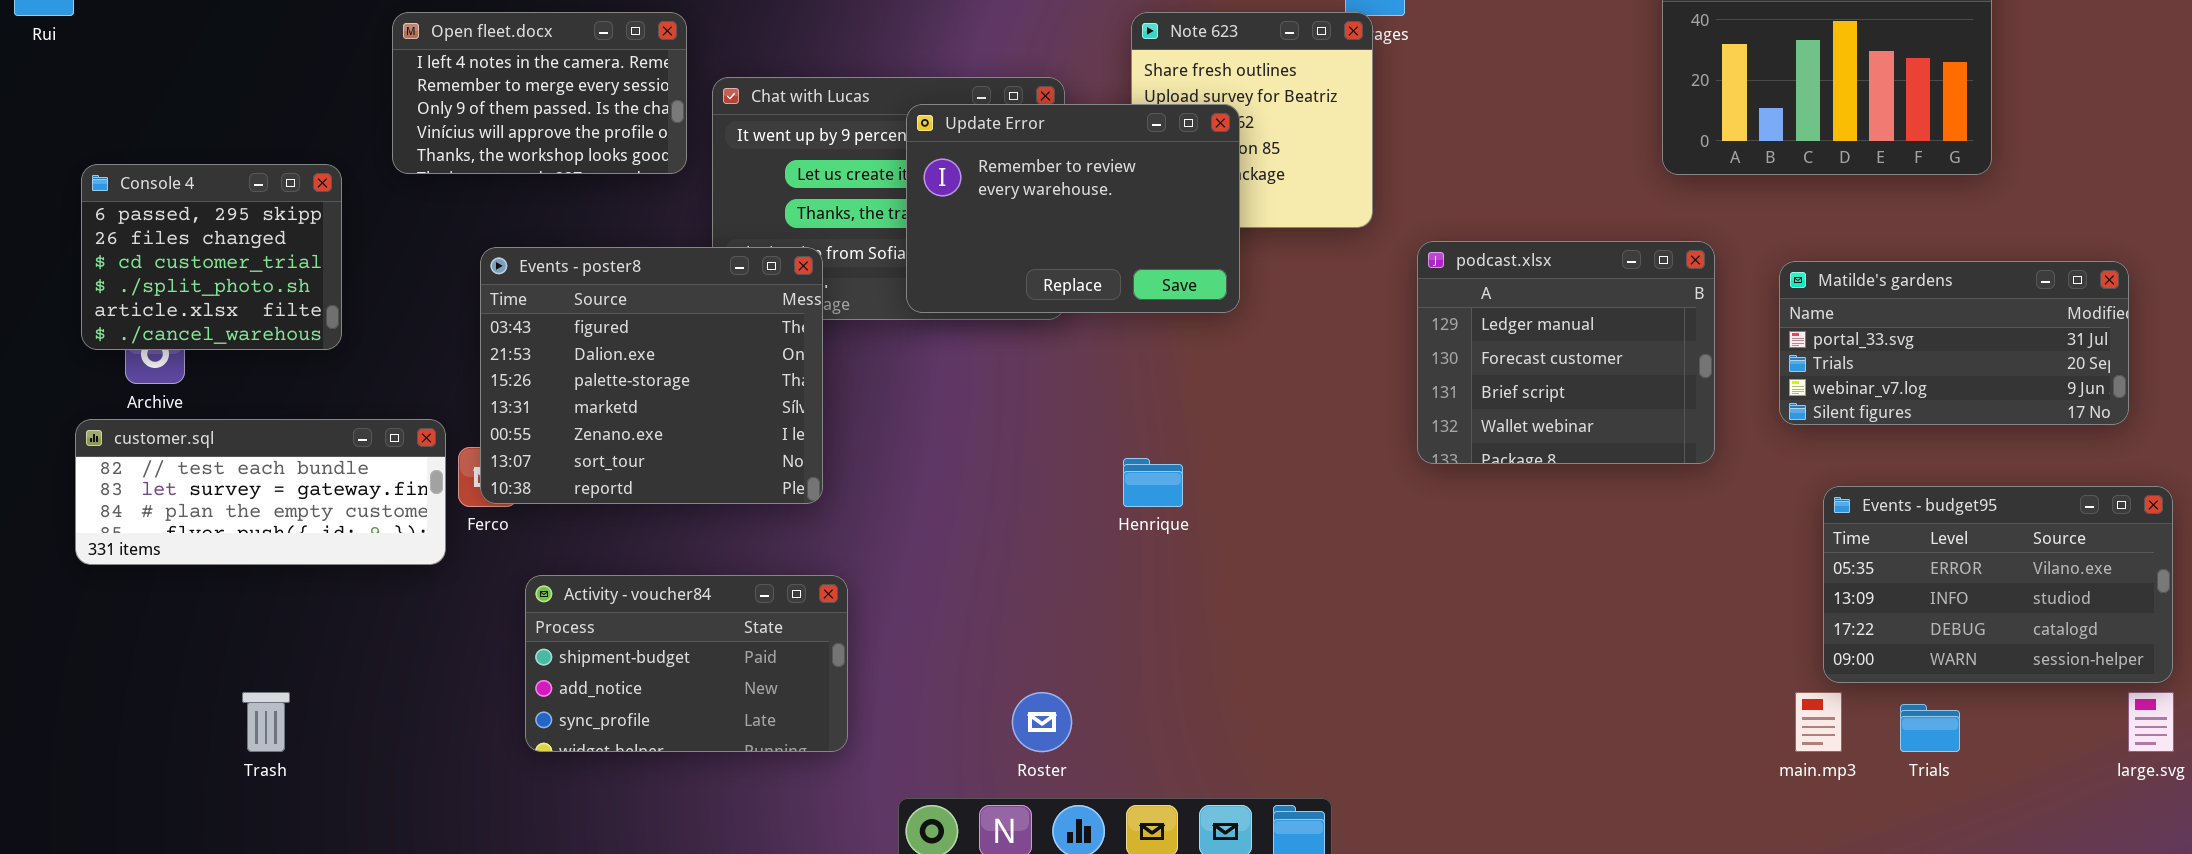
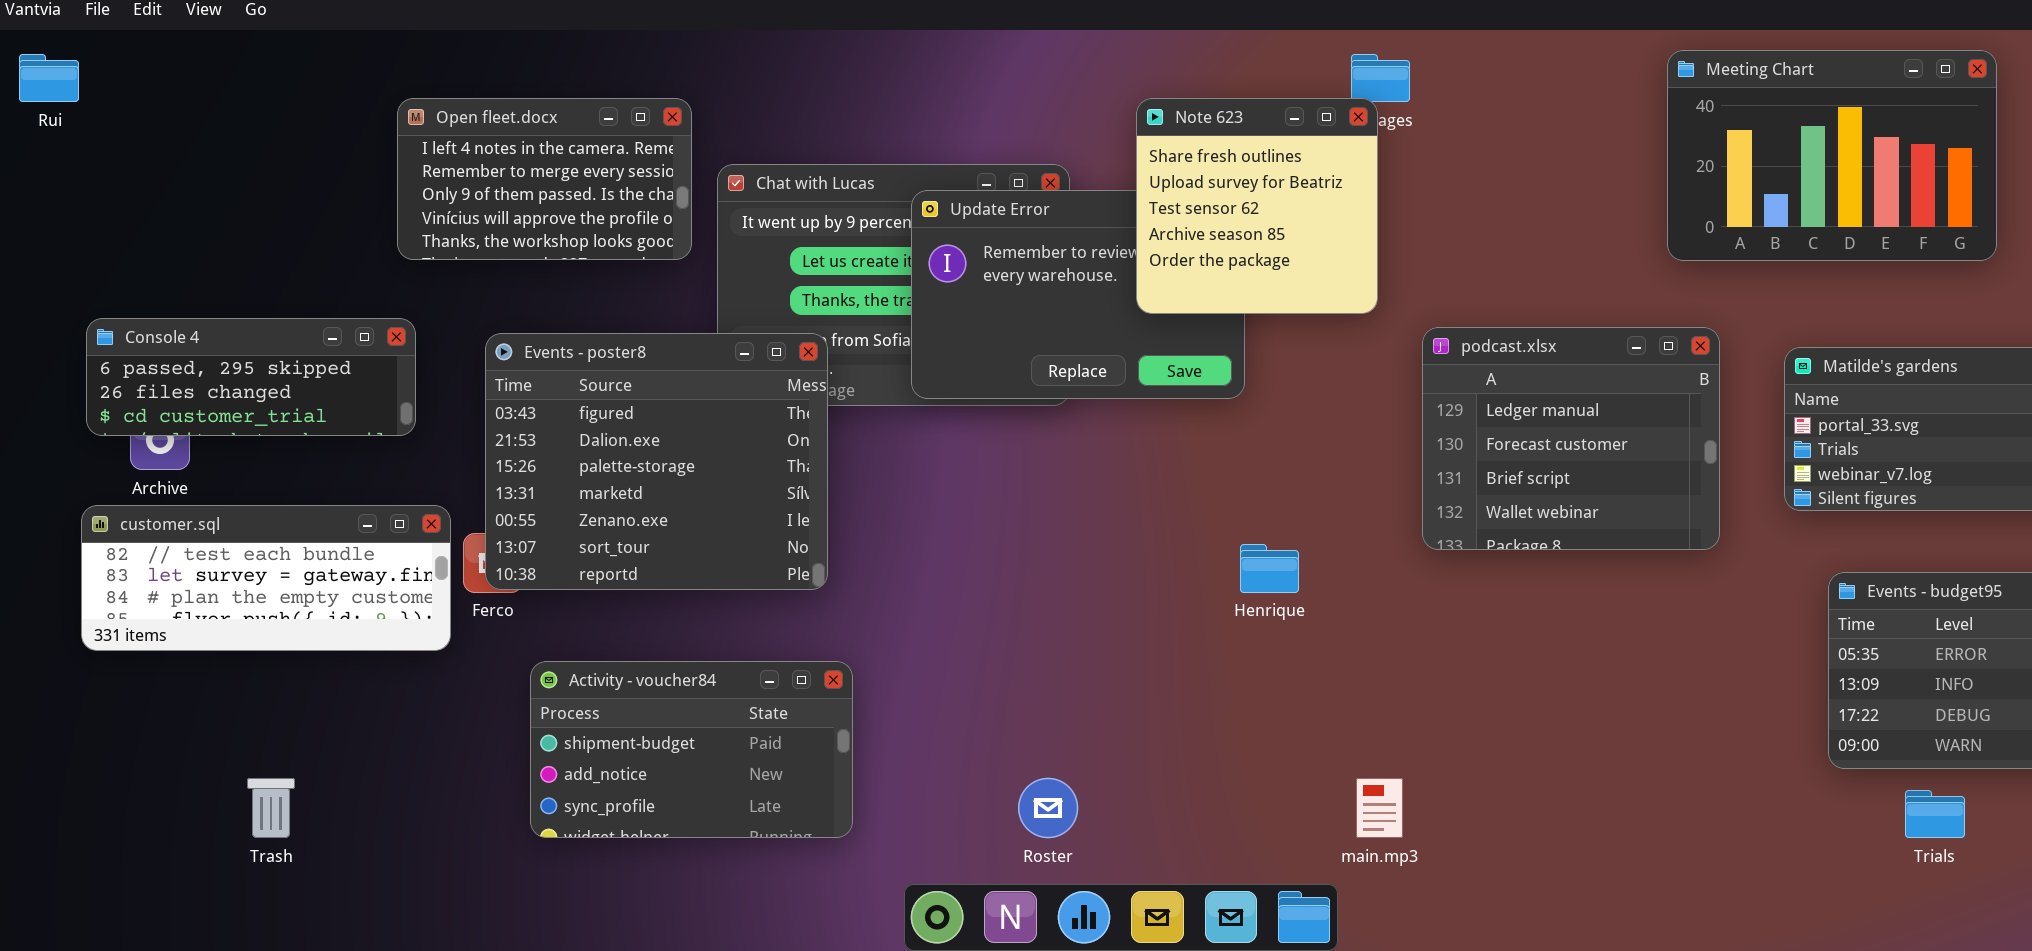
Note 623: [1131,12,1373,228] -> [1136,98,1378,314], raised
Console 4: [81,164,342,350] -> [86,318,416,436], resized
Henrique: [1123,458,1183,507] -> [1240,544,1299,593], moved
main.mp3: [1795,692,1842,752] -> [1356,778,1403,838], moved

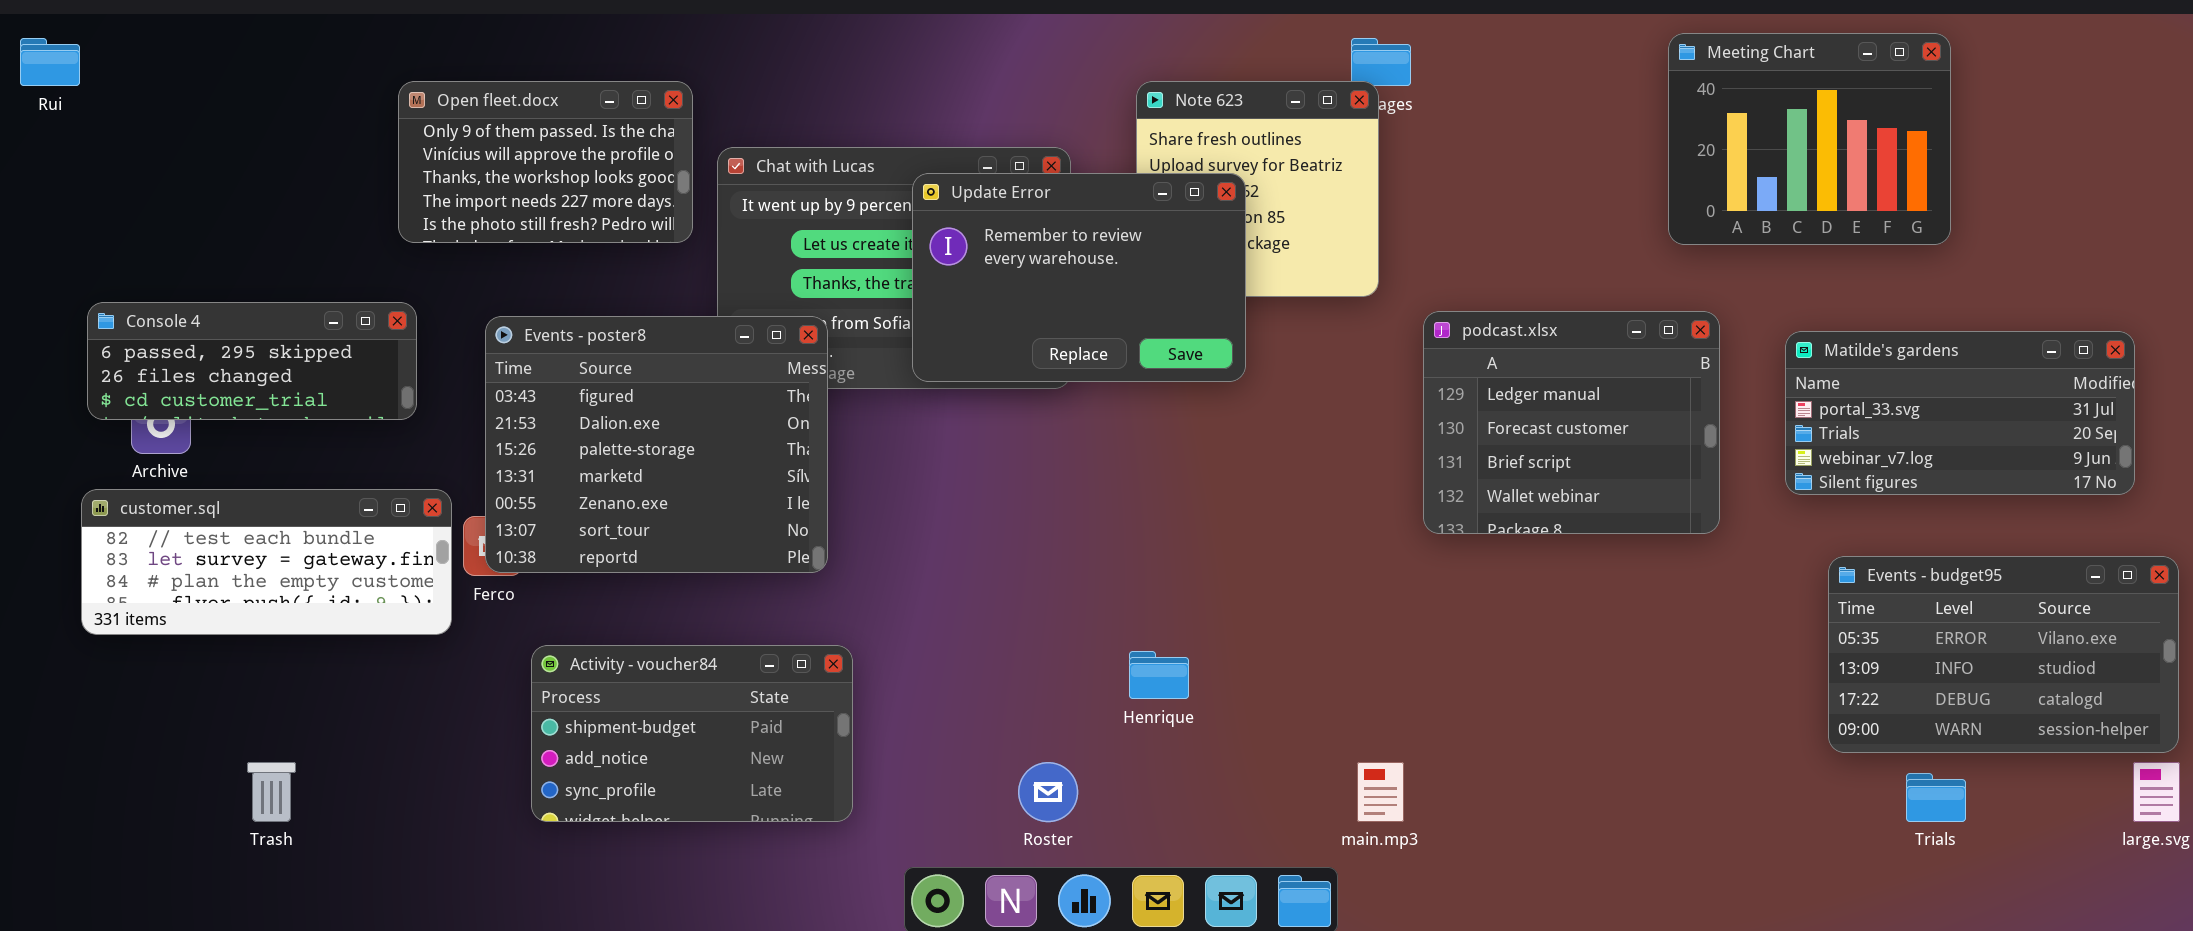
Meeting Chart: [1667,50,1997,261] -> [1668,33,1951,245], resized
Open fleet.docx: [397,98,692,260] -> [398,81,693,243], scrolled down 2 rows
Update Error: [911,190,1245,399] -> [912,173,1246,382], raised
Henrique: [1240,544,1299,593] -> [1129,651,1189,699], moved

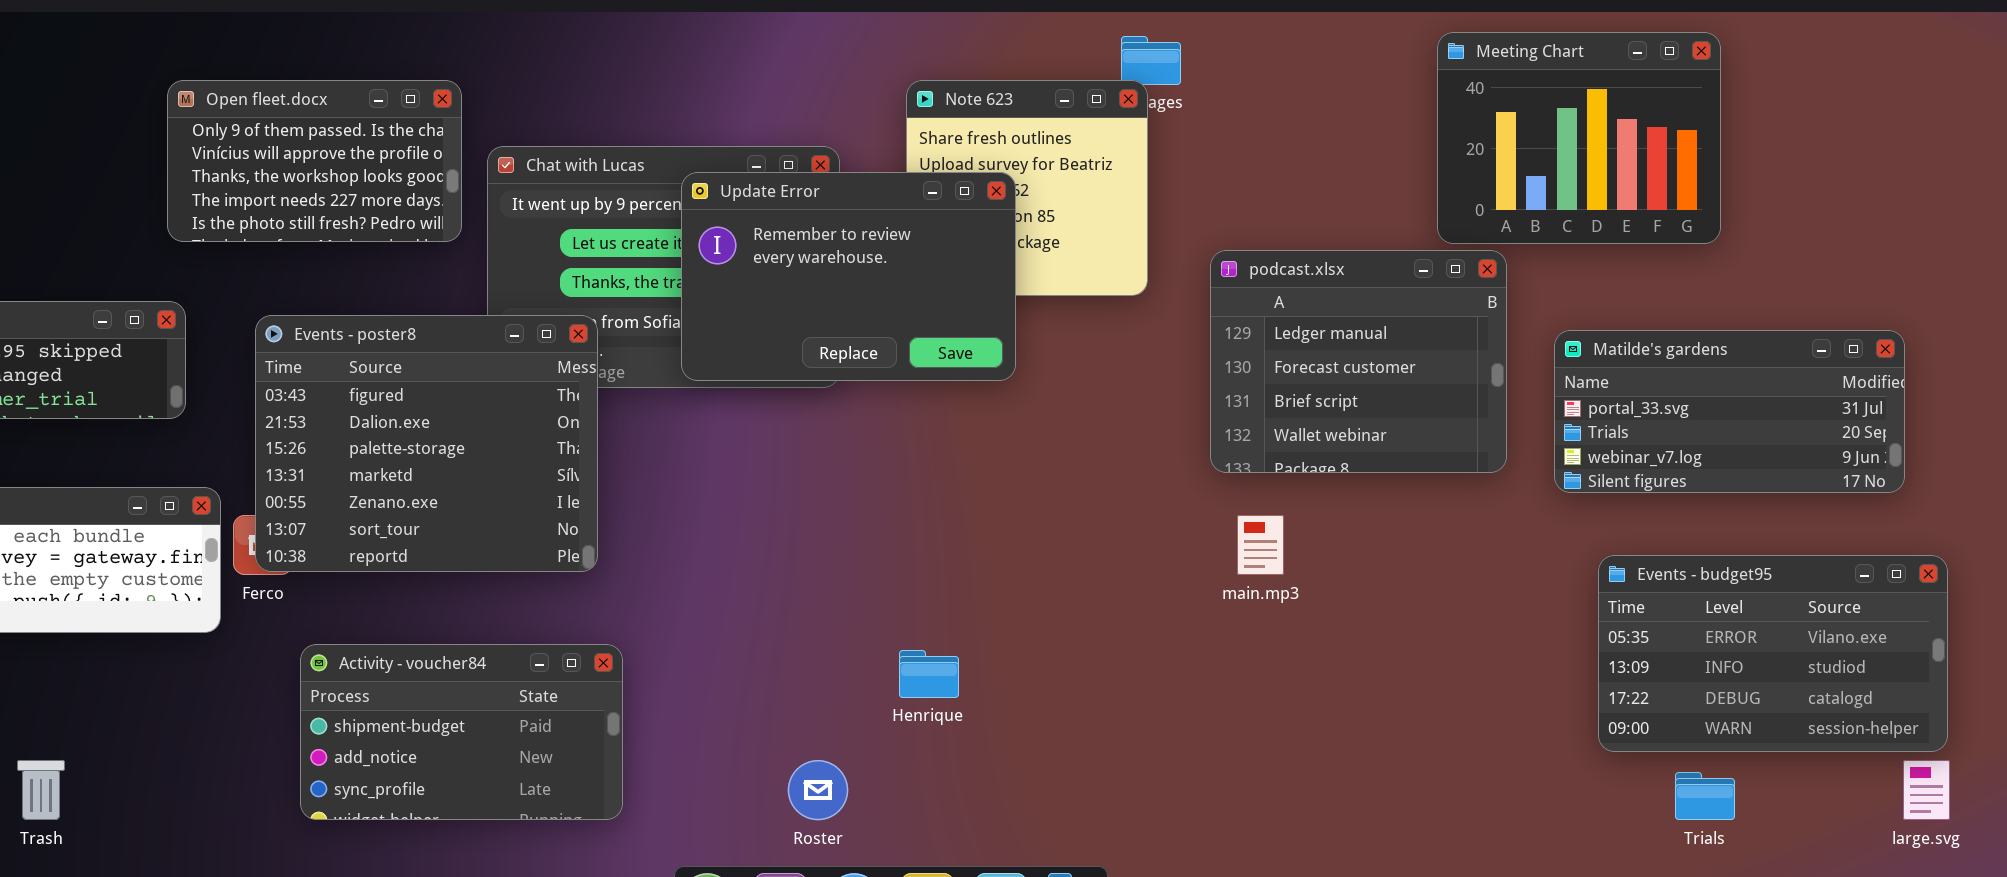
podcast.xlsx: [1423,311,1720,534] -> [1210,250,1507,473], moved
main.mp3: [1357,762,1404,822] -> [1237,515,1284,575], moved

